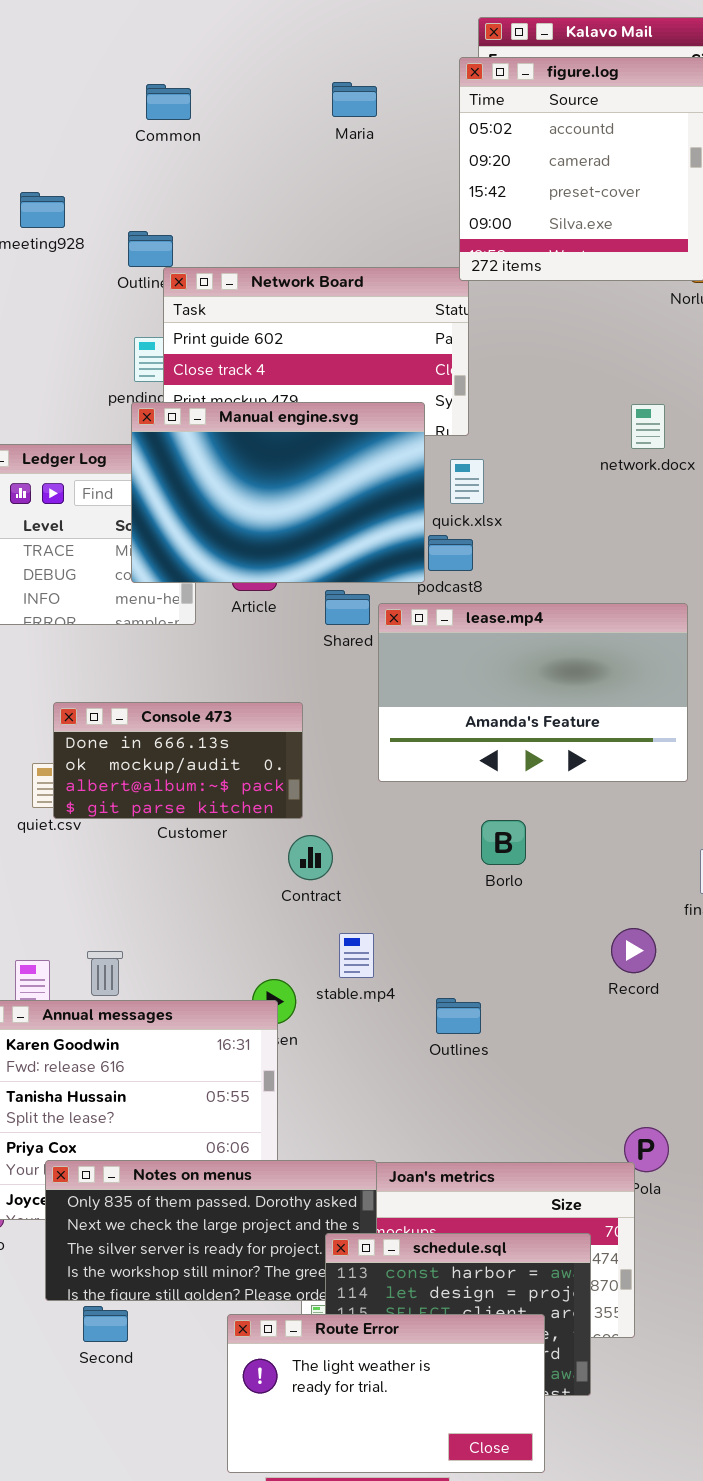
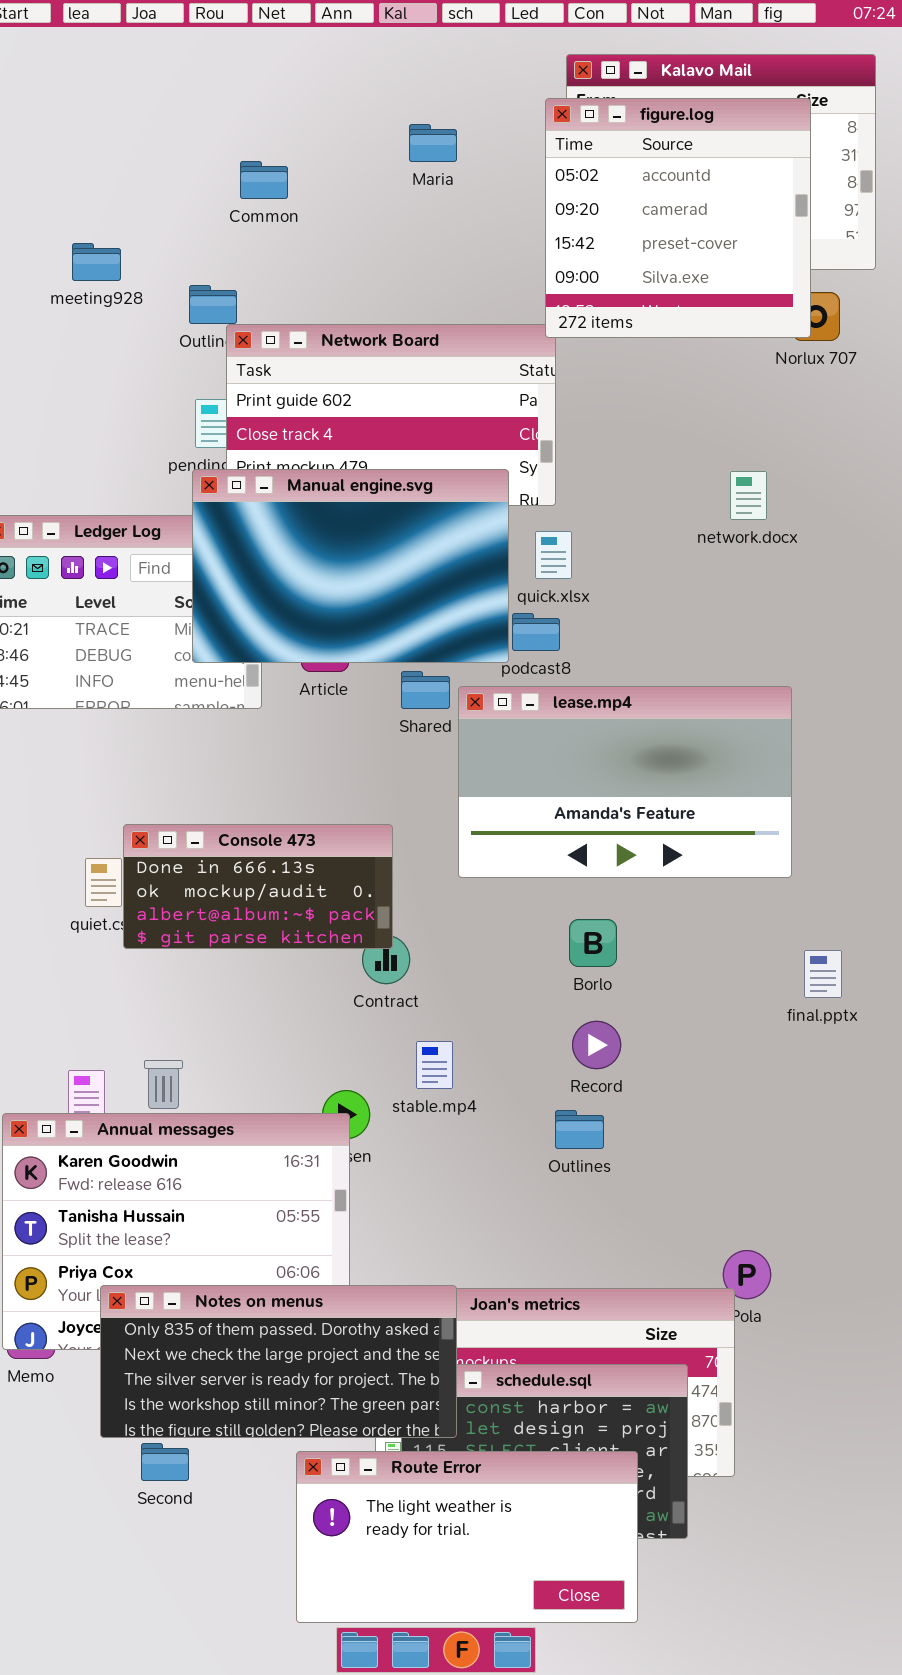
Common: [146,84,191,120] -> [240,161,288,199], moved
Console 473: [53,702,303,819] -> [123,824,393,949], moved
Record: [611,928,656,973] -> [572,1021,621,1069], moved
Outlines: [436,998,481,1034] -> [555,1110,604,1149], moved
Notes on menus: [45,1160,377,1301] -> [100,1285,457,1438], raised

